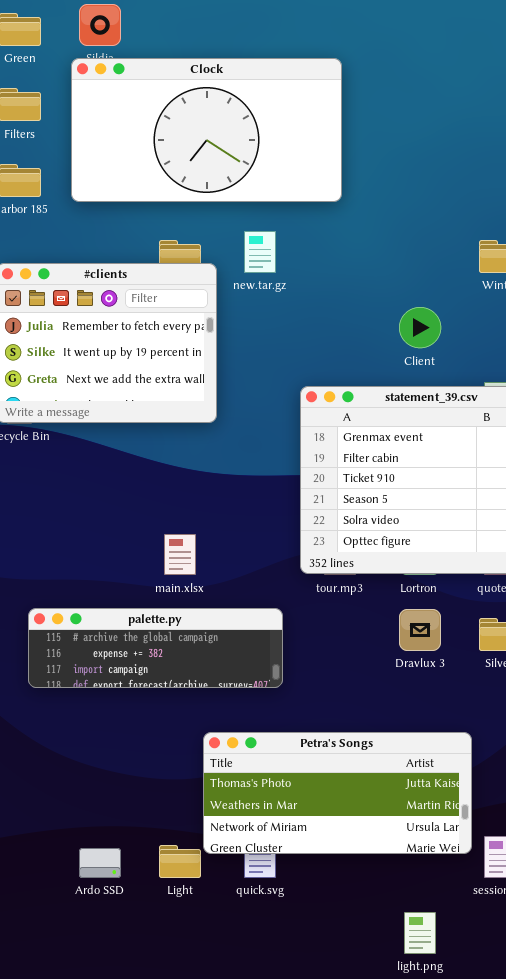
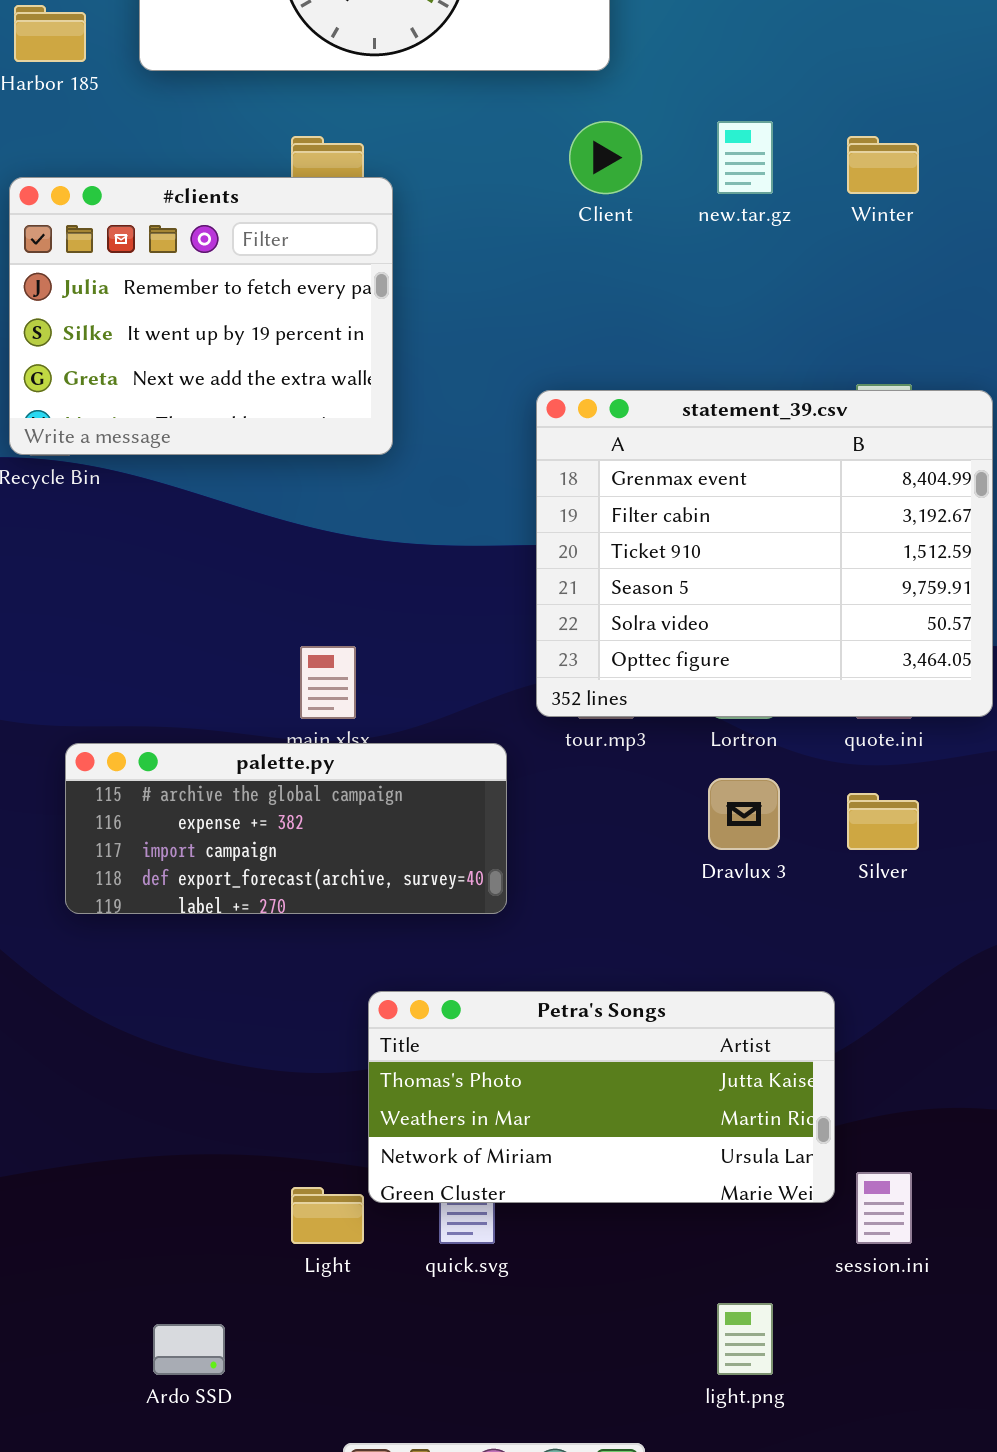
new.tar.gz: [244,231,276,273] -> [717,121,773,194], moved
Client: [399,307,441,348] -> [569,121,642,194], moved
palette.py: [28,608,283,688] -> [65,743,507,914], resized
Ardo SSD: [79,848,121,878] -> [153,1324,225,1375], moved

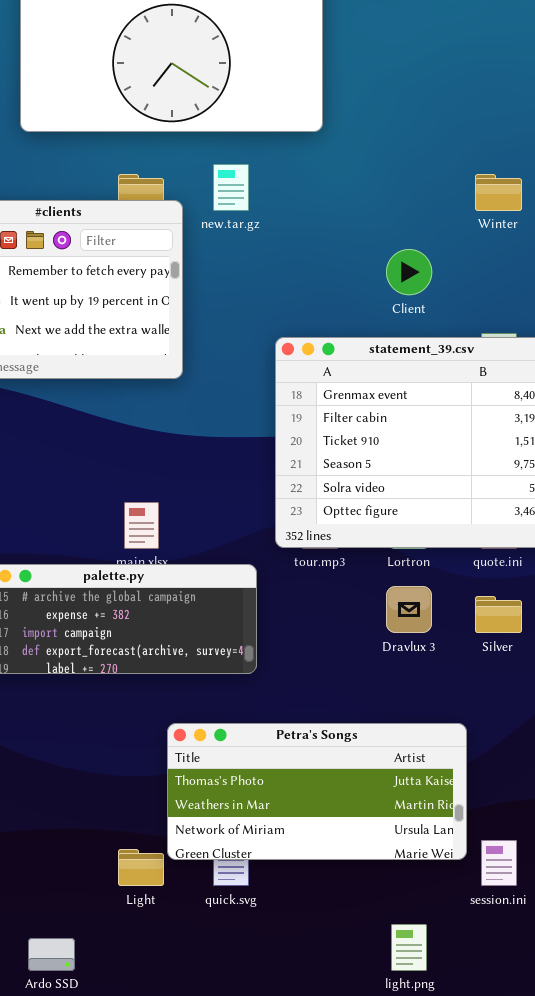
Client: [569,121,642,194] -> [386,249,432,295], moved
new.tar.gz: [717,121,773,194] -> [213,164,249,211], moved

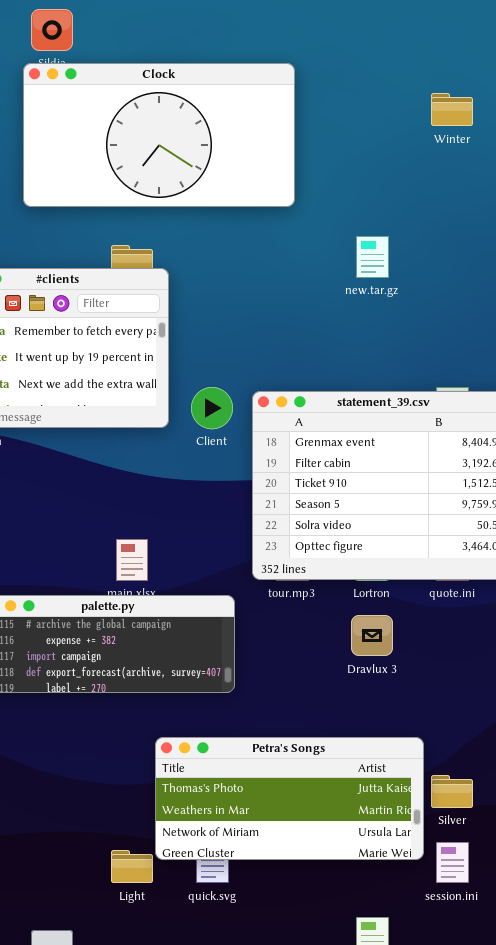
new.tar.gz: [213,164,249,211] -> [356,236,389,278], moved
Winter: [475,174,522,211] -> [431,93,473,126], moved
Client: [386,249,432,295] -> [191,387,233,429], moved
Silver: [475,596,522,633] -> [431,775,473,808], moved

